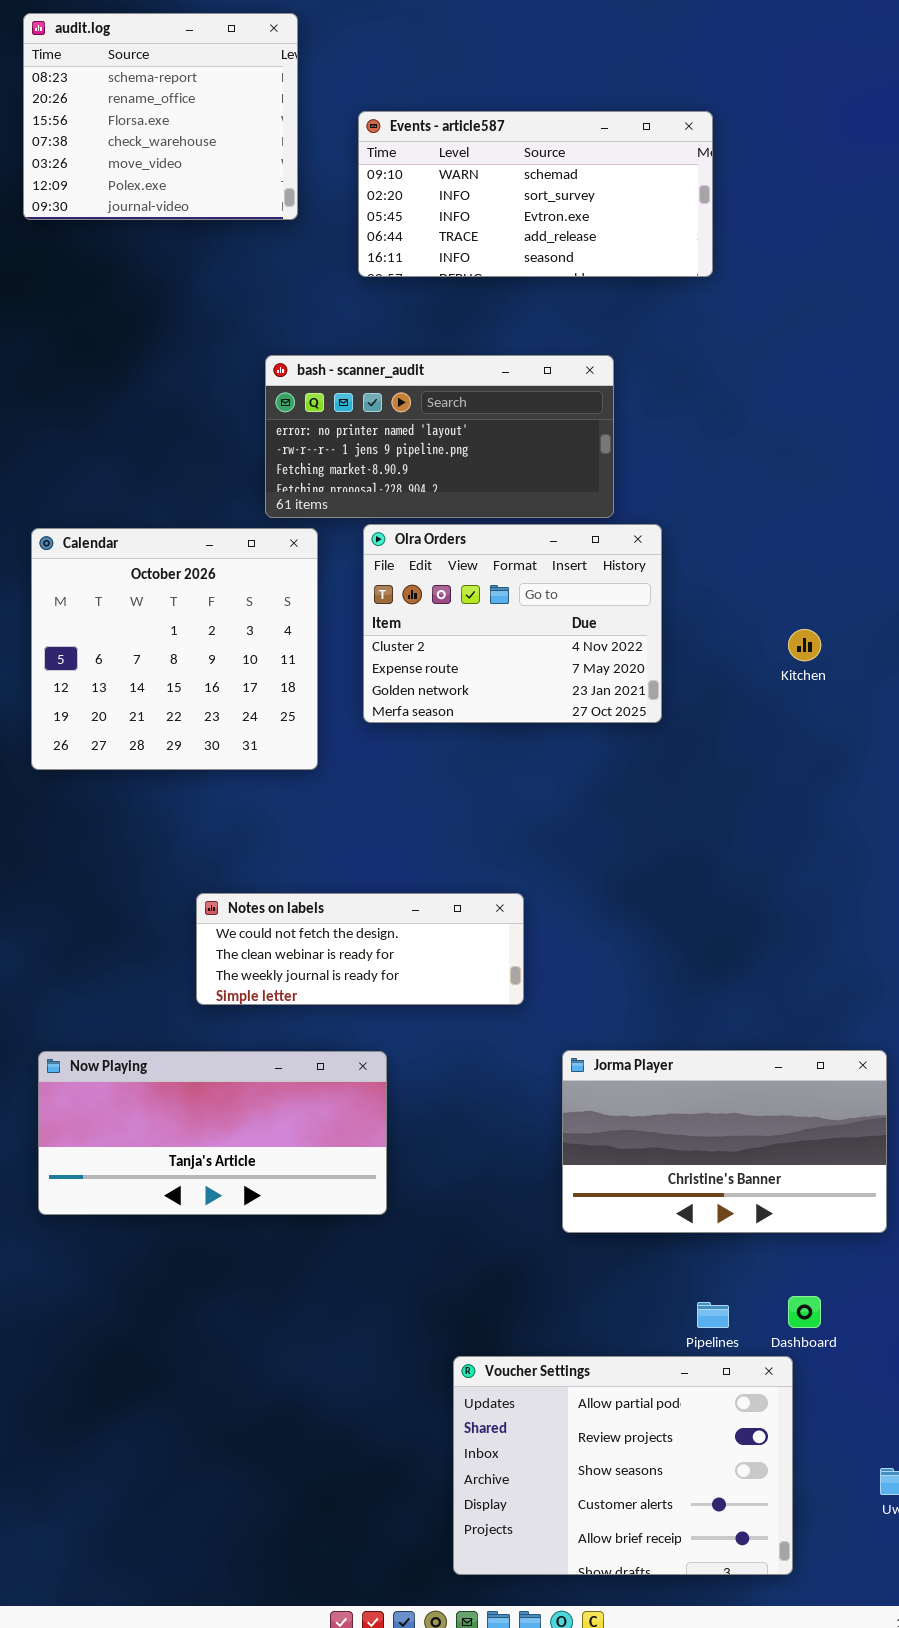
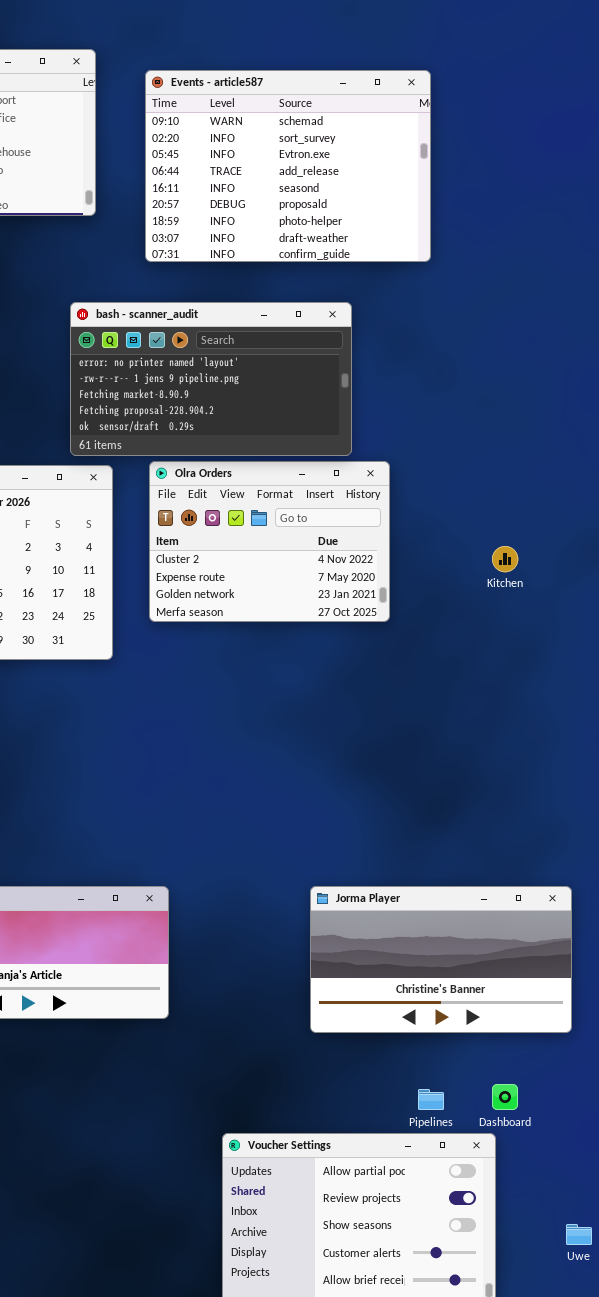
Events - article587: [358,111,713,277] -> [145,70,431,262], resized
bash - scanner_audit: [265,355,614,518] -> [70,302,352,456], resized
Notes on labels: [196,893,524,1005] -> none, closed

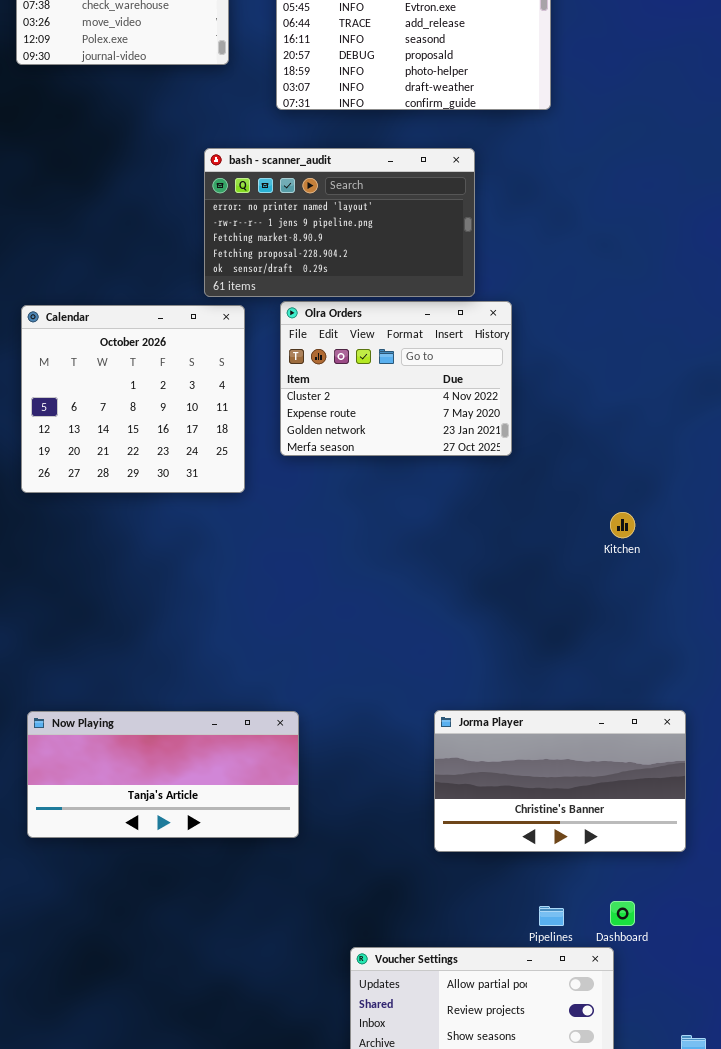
Kitchen: [492,546,518,572] -> [610,512,635,538], moved

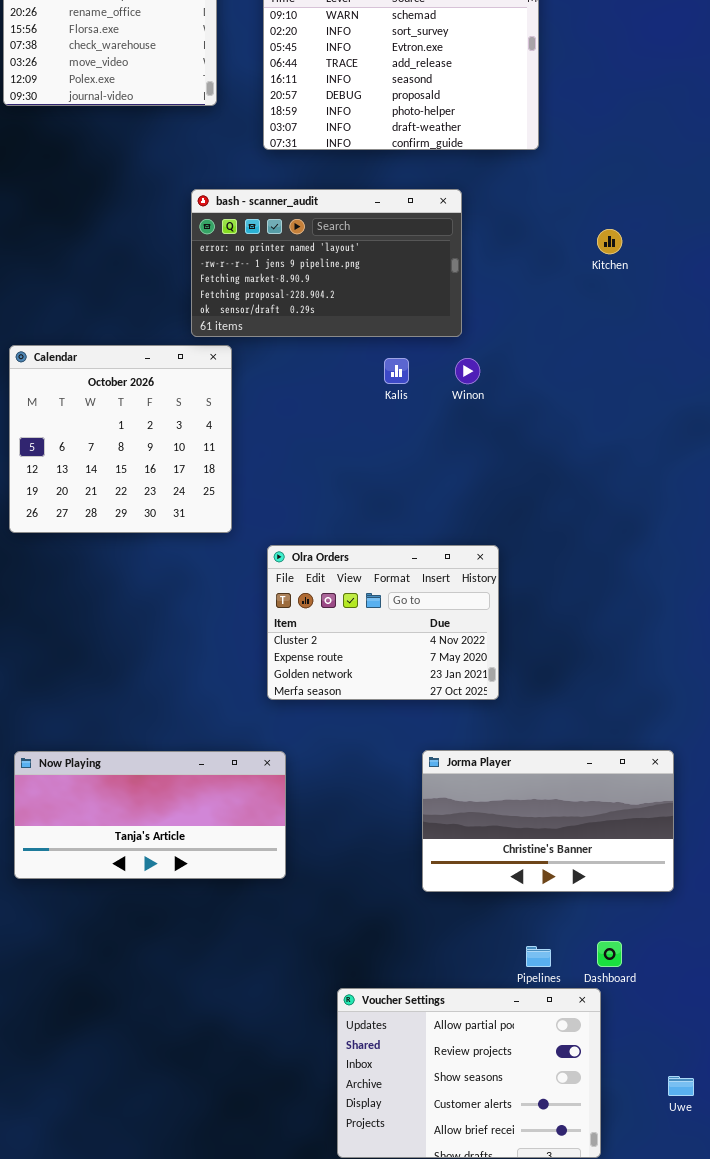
Olra Orders: [280,301,512,456] -> [267,545,499,700], moved
Kitchen: [610,512,635,538] -> [597,229,622,254], moved

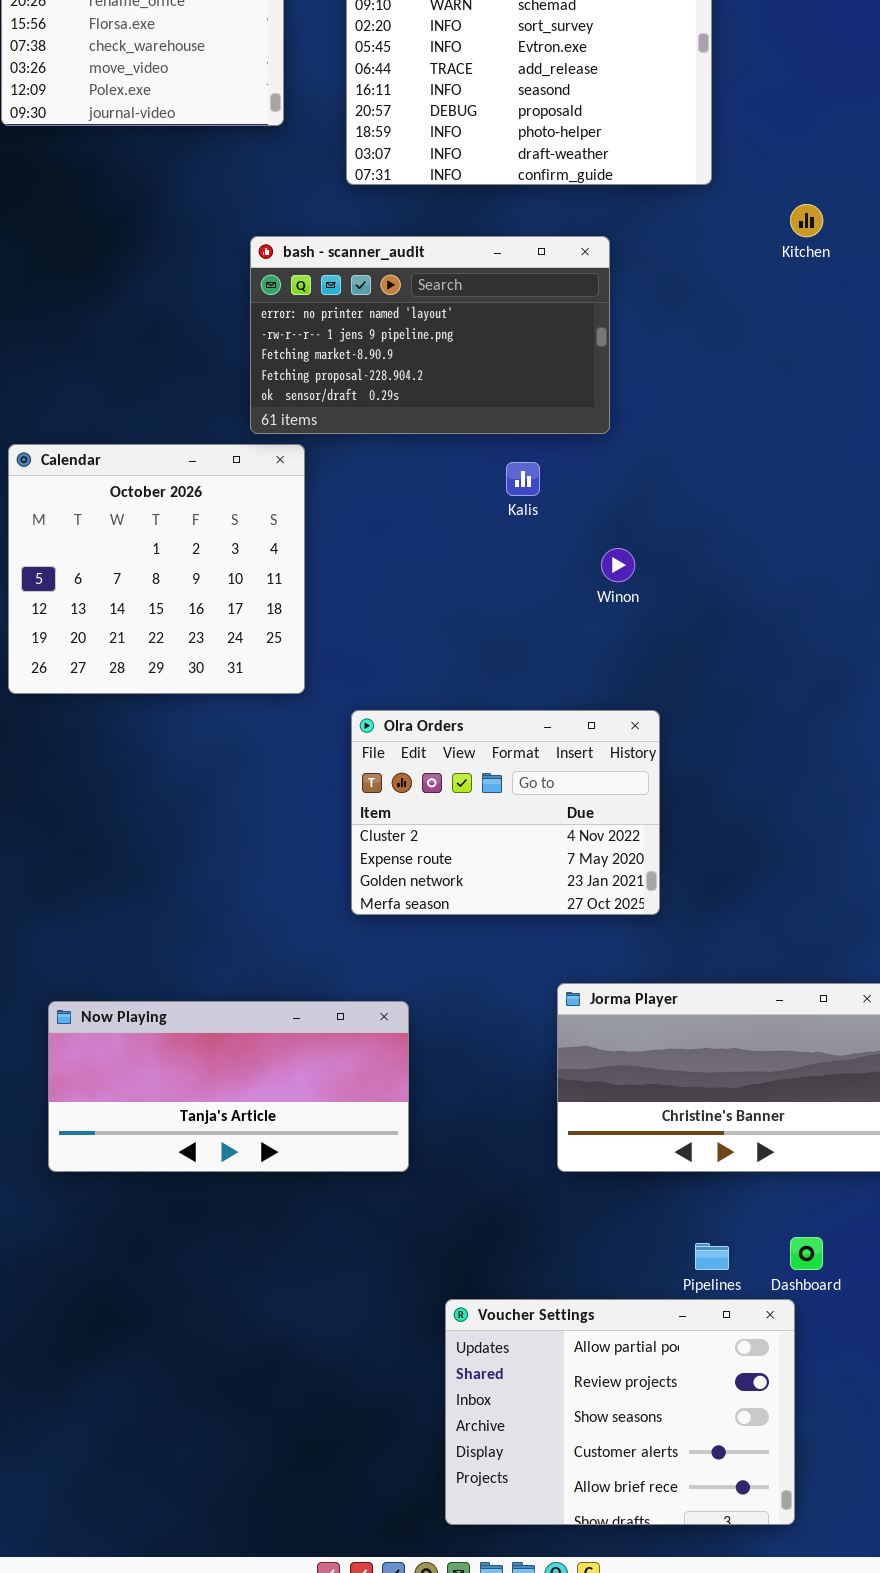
Kitchen: [597,229,622,254] -> [790,204,823,237], moved
Winon: [455,358,480,384] -> [601,548,635,582], moved
Now Playing: [14,751,286,879] -> [48,1001,409,1172], moved

